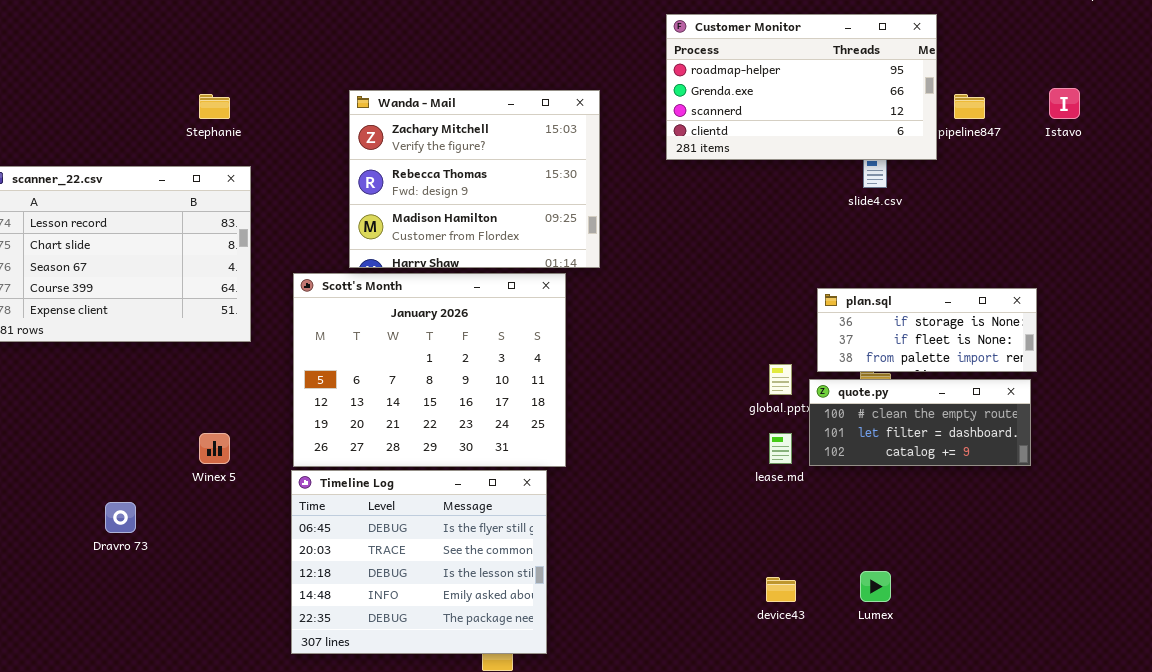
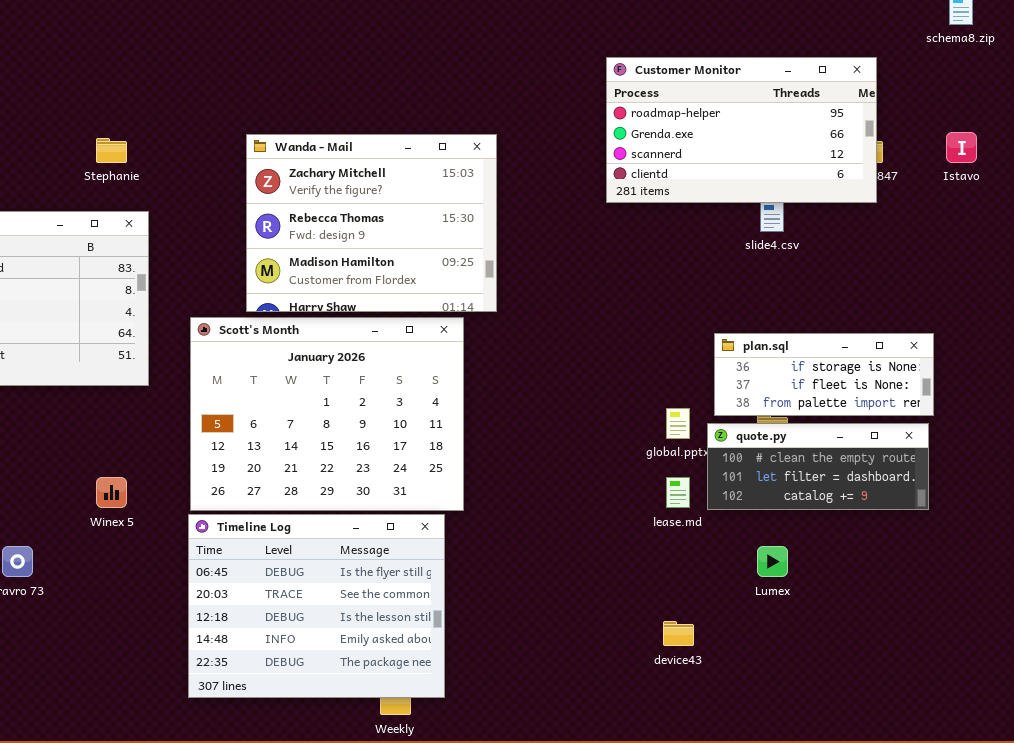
Customer Monitor: [666,14,937,160] -> [606,57,877,203], moved
Lumex: [860,571,891,602] -> [757,546,788,577], moved

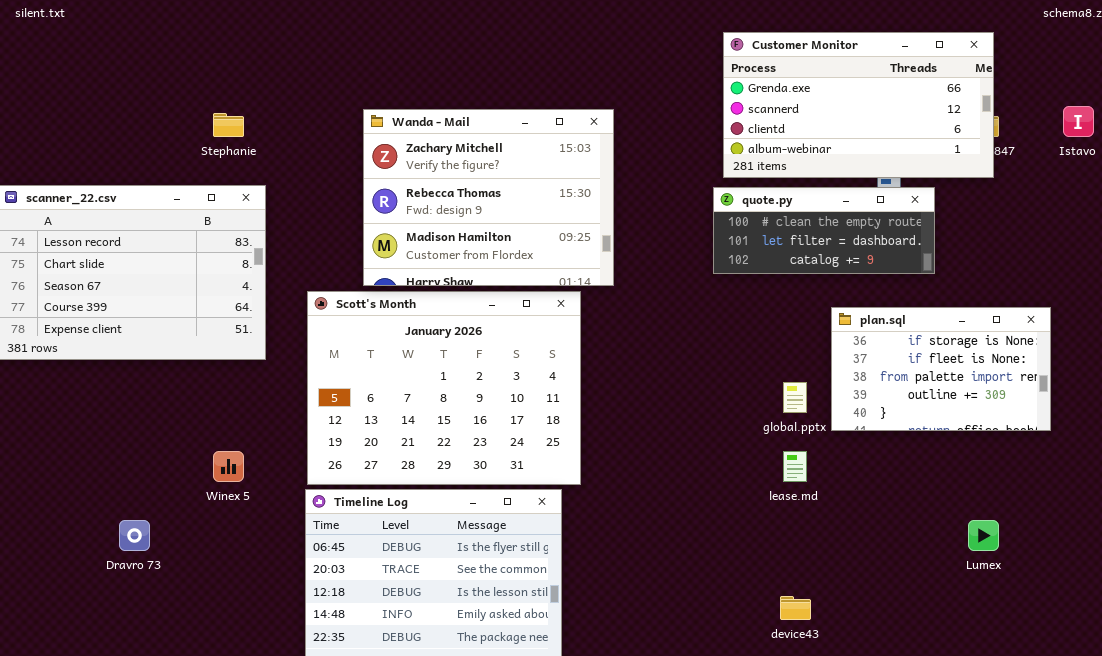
Customer Monitor: [606,57,877,203] -> [723,32,994,178], scrolled down 1 row
plan.sql: [714,333,934,416] -> [831,307,1051,431], resized
quote.py: [707,423,929,510] -> [713,187,935,274], moved
Lumex: [757,546,788,577] -> [968,520,999,551], moved

